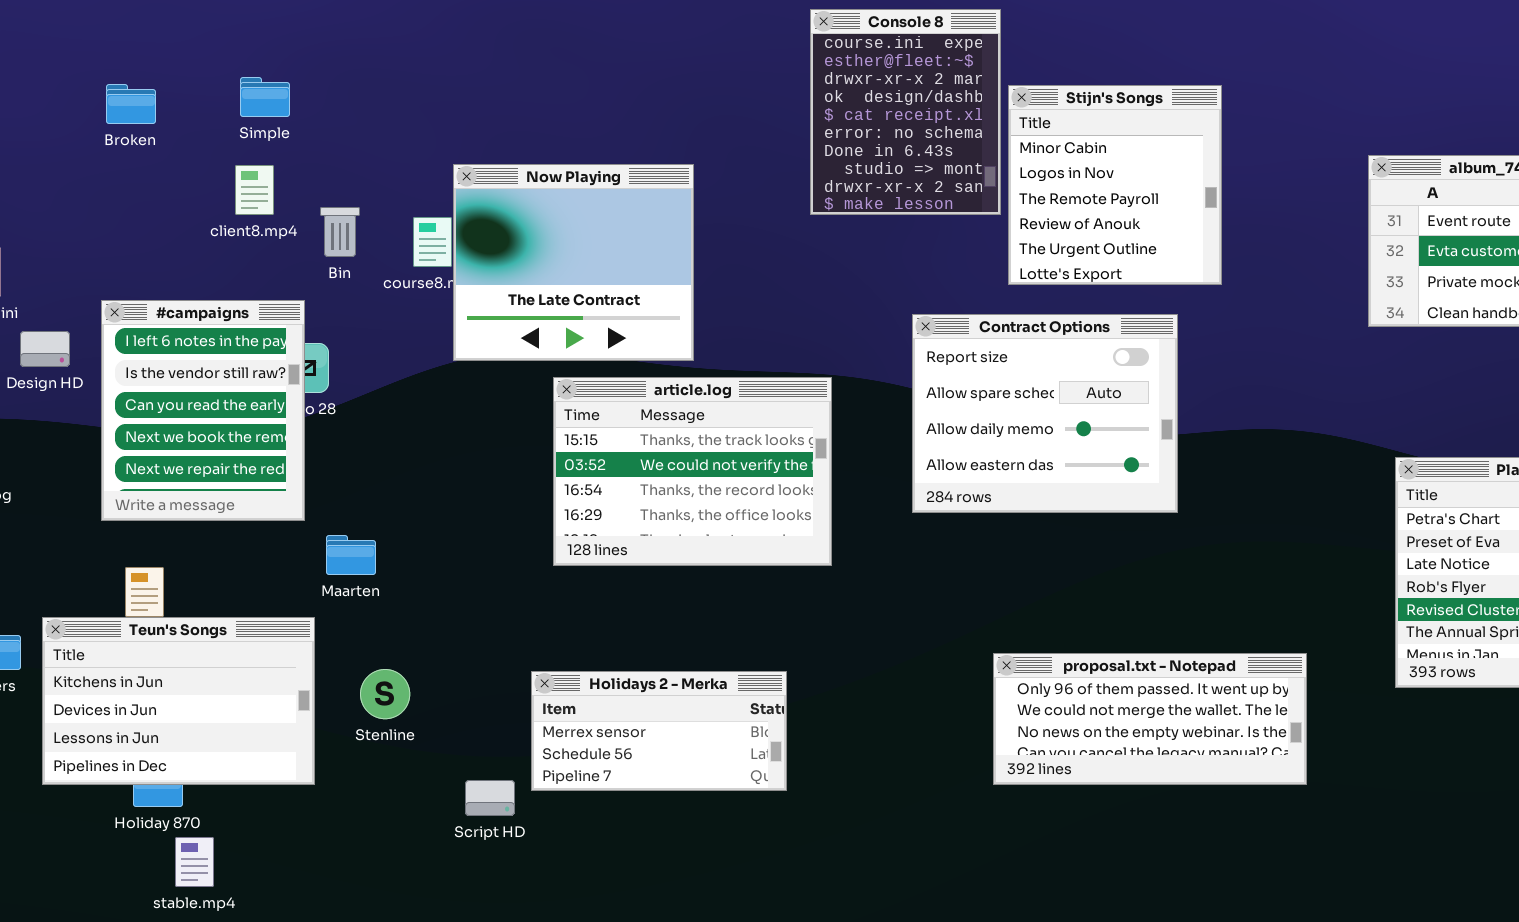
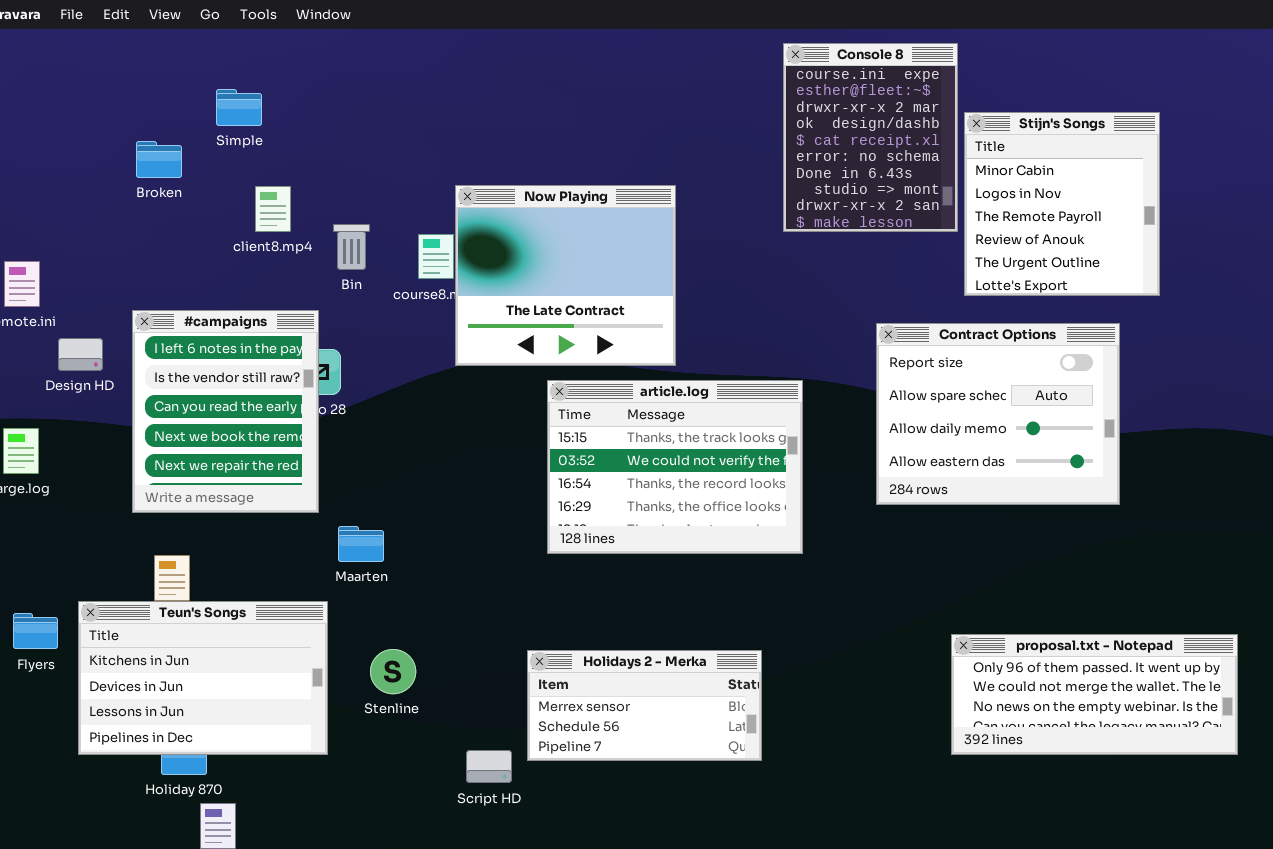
Simple: [240,77,290,117] -> [216,89,262,126], moved
Broken: [106,84,156,124] -> [136,141,182,178], moved

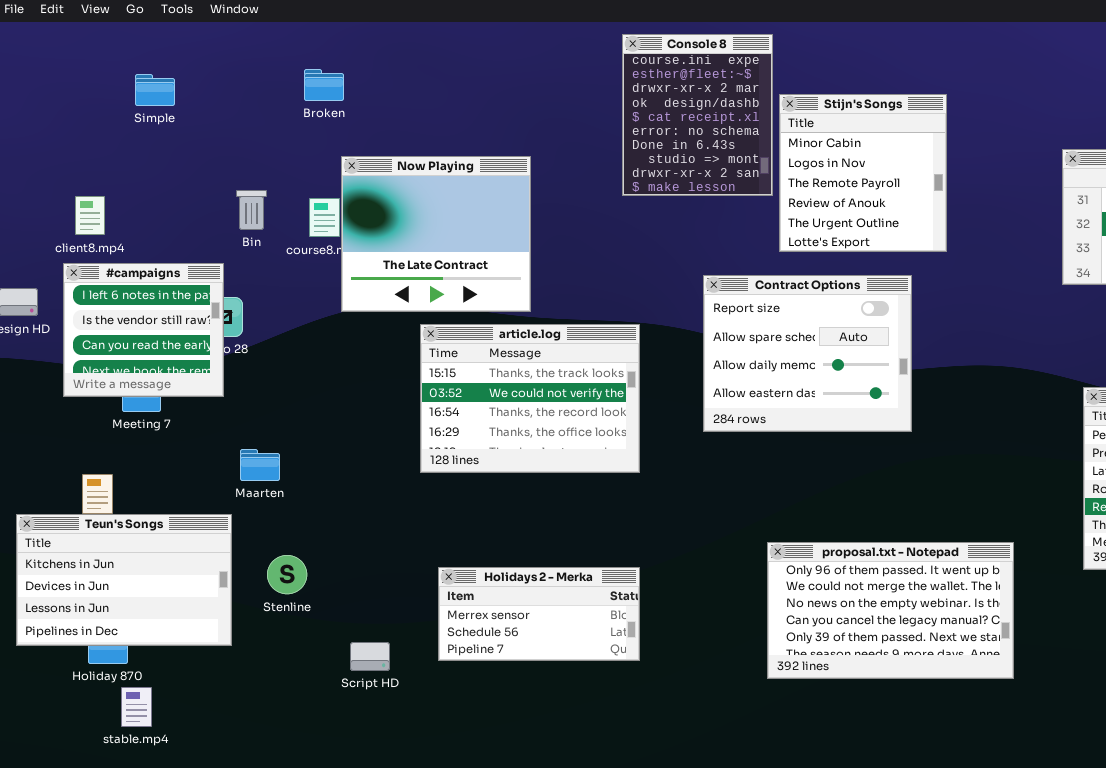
Broken: [136,141,182,178] -> [304,69,344,101], moved
client8.mp4: [255,186,291,232] -> [75,196,105,235], moved
#campaigns: [132,310,319,513] -> [63,263,224,397], resized
proposal.txt - Notepad: [951,634,1238,755] -> [767,542,1014,679], resized
Holidays 2 - Merka: [527,650,762,761] -> [438,567,640,661], moved

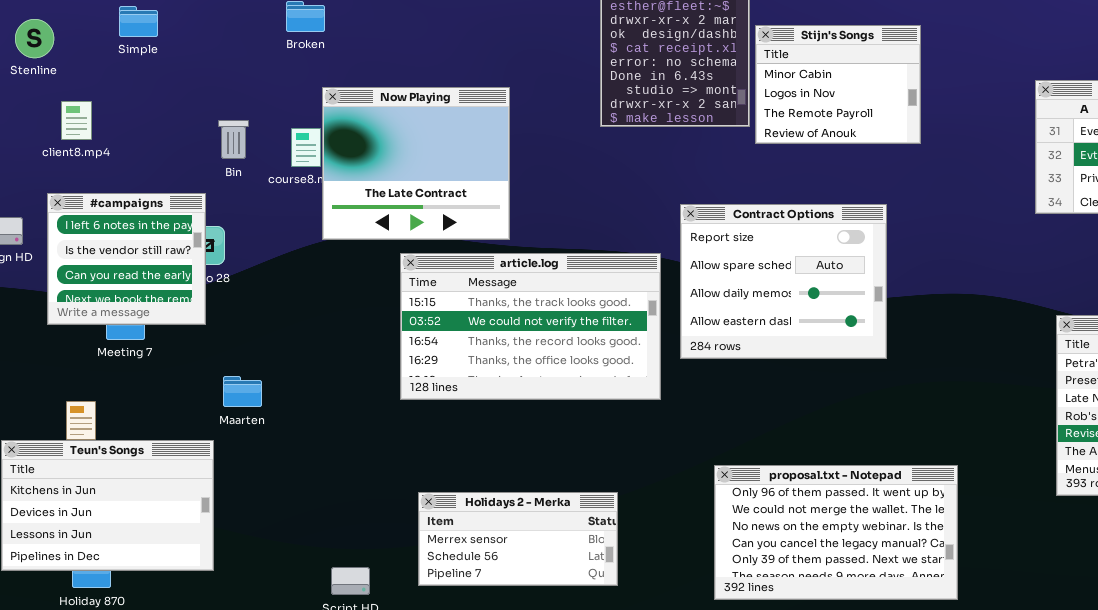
Stijn's Songs: [779,94,947,252] -> [755,25,921,144], resized
client8.mp4: [75,196,105,235] -> [61,101,92,140], moved
article.log: [420,324,640,473] -> [400,253,661,400], resized
proposal.txt - Notepad: [767,542,1014,679] -> [714,465,958,600], moved
Stenline: [267,555,307,594] -> [15,19,54,58], moved

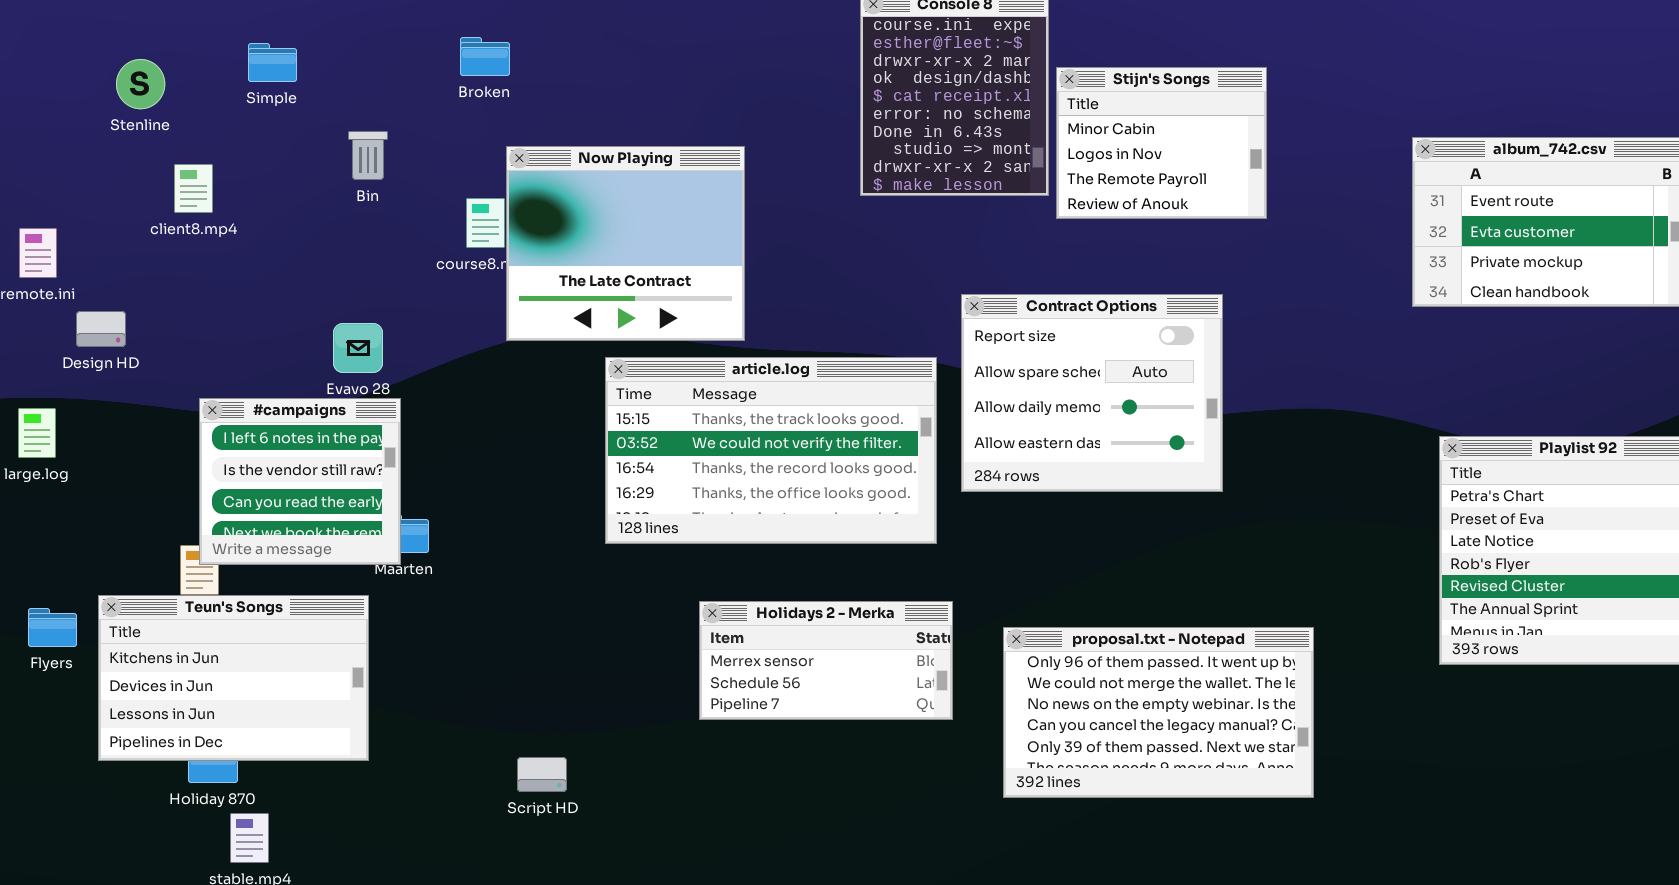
Bin: [218,120,249,159] -> [348,131,388,180], moved
#campaigns: [47,193,206,325] -> [199,398,401,565], moved
Holidays 2 - Merka: [418,492,618,586] -> [699,601,953,720], moved

